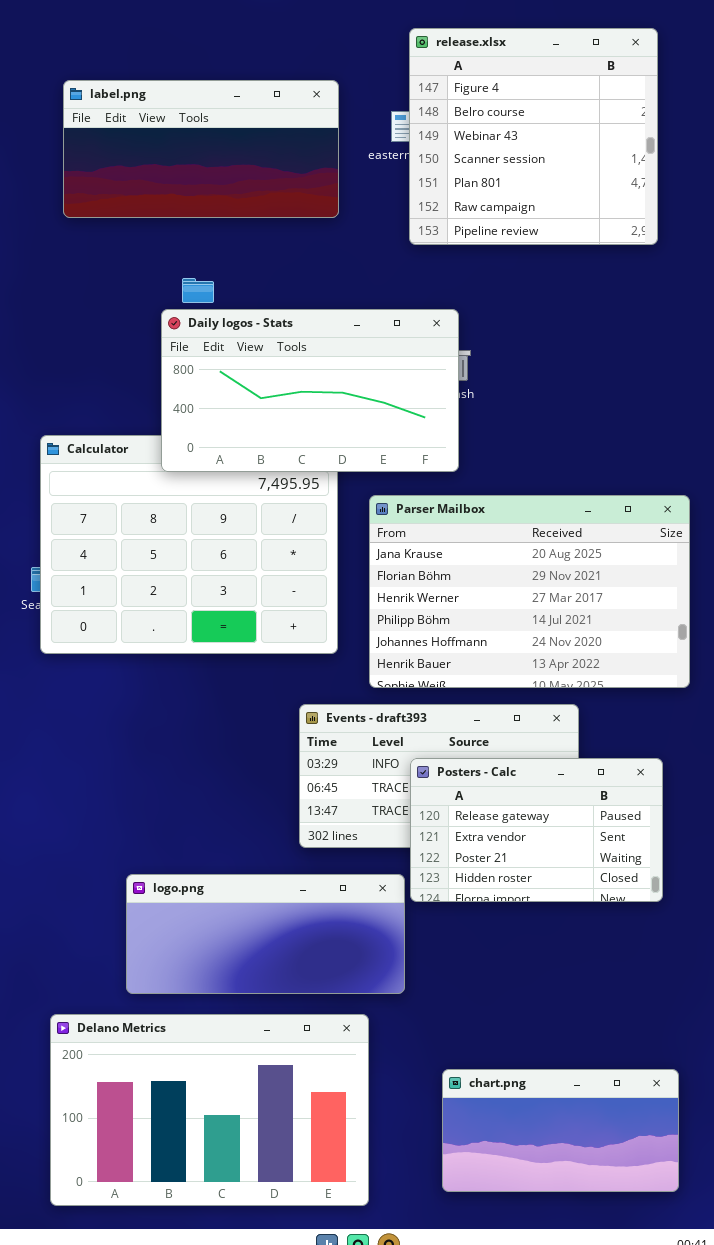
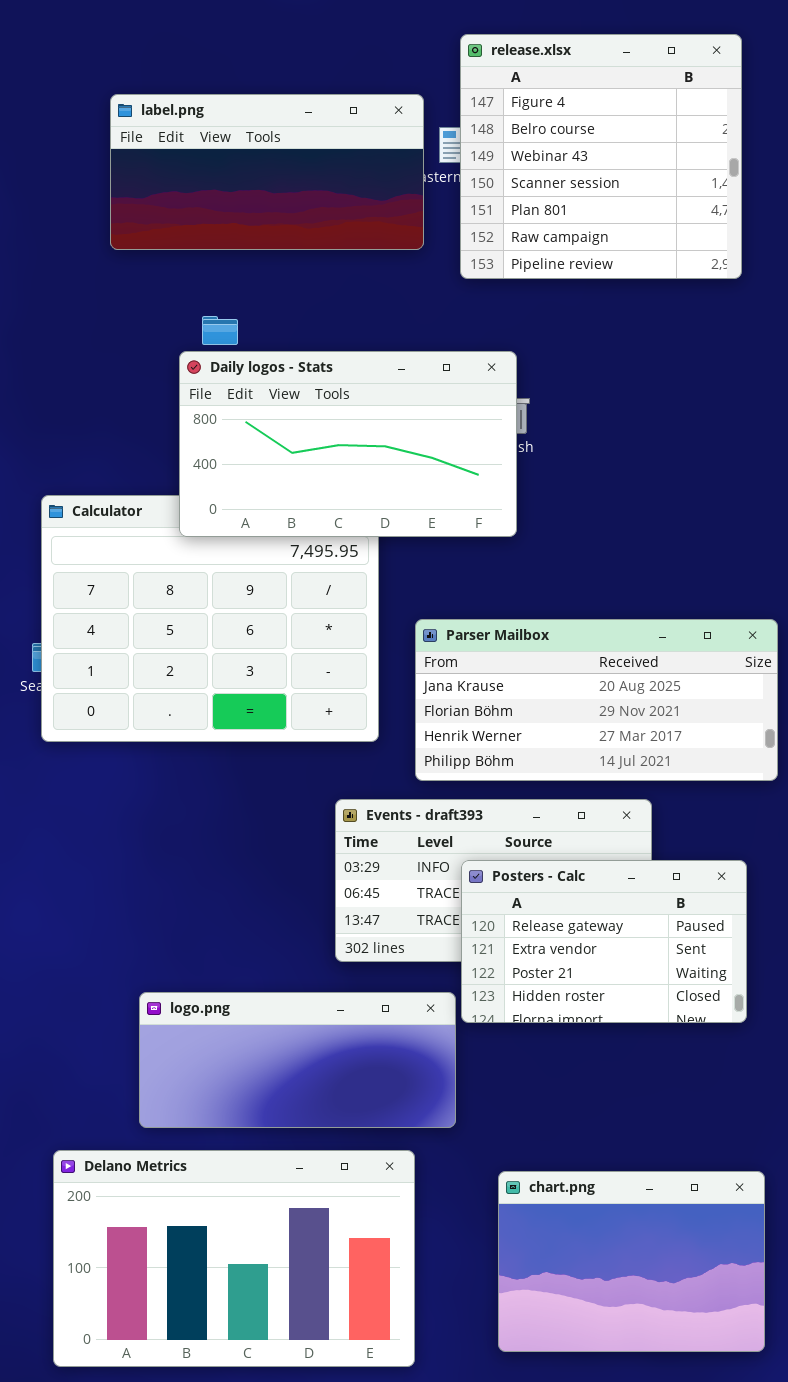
label.png: [63,80,339,218] -> [110,94,424,250], moved
Parser Mailbox: [369,495,690,688] -> [415,619,778,781], resized
chart.png: [442,1069,679,1192] -> [498,1171,765,1352], resized

